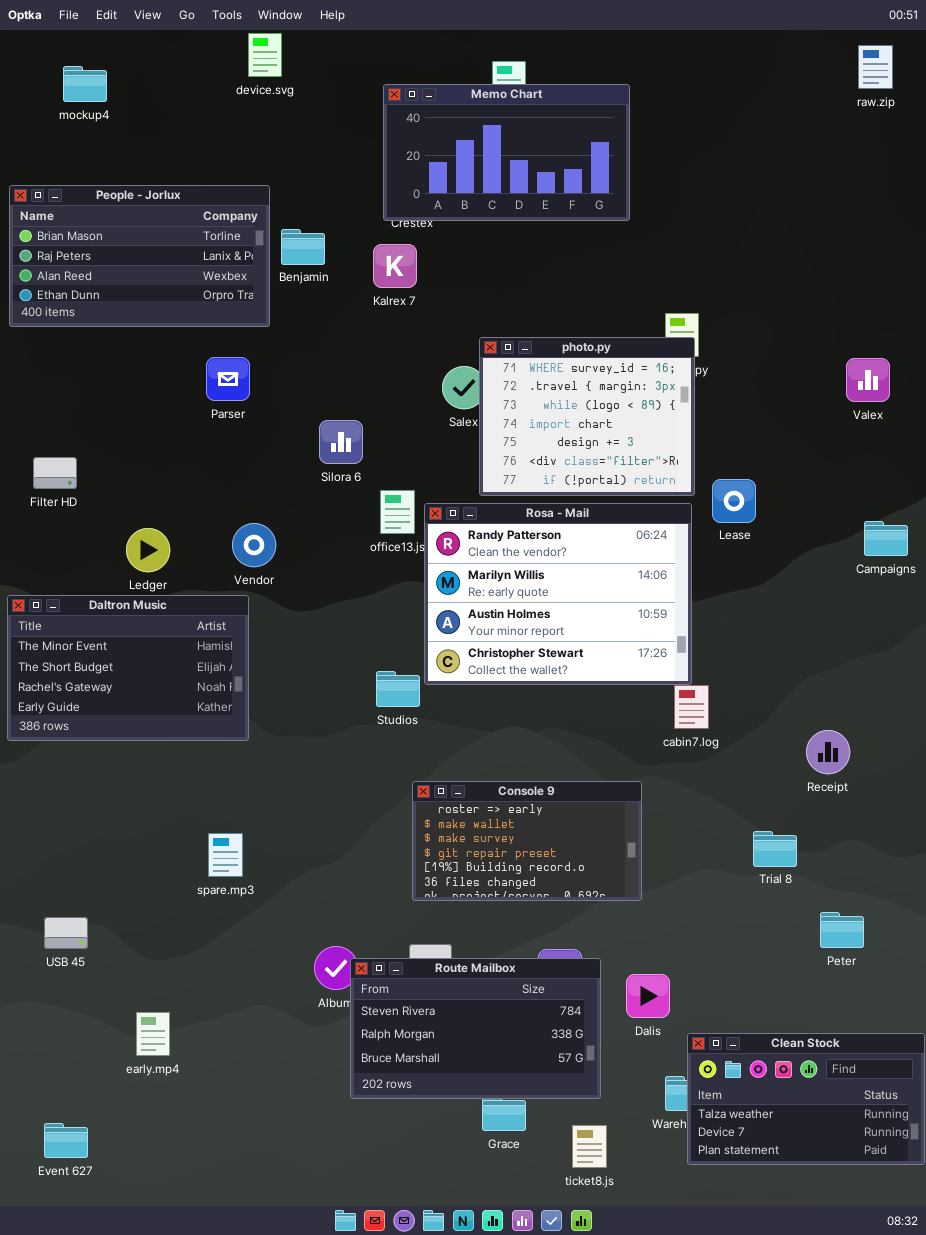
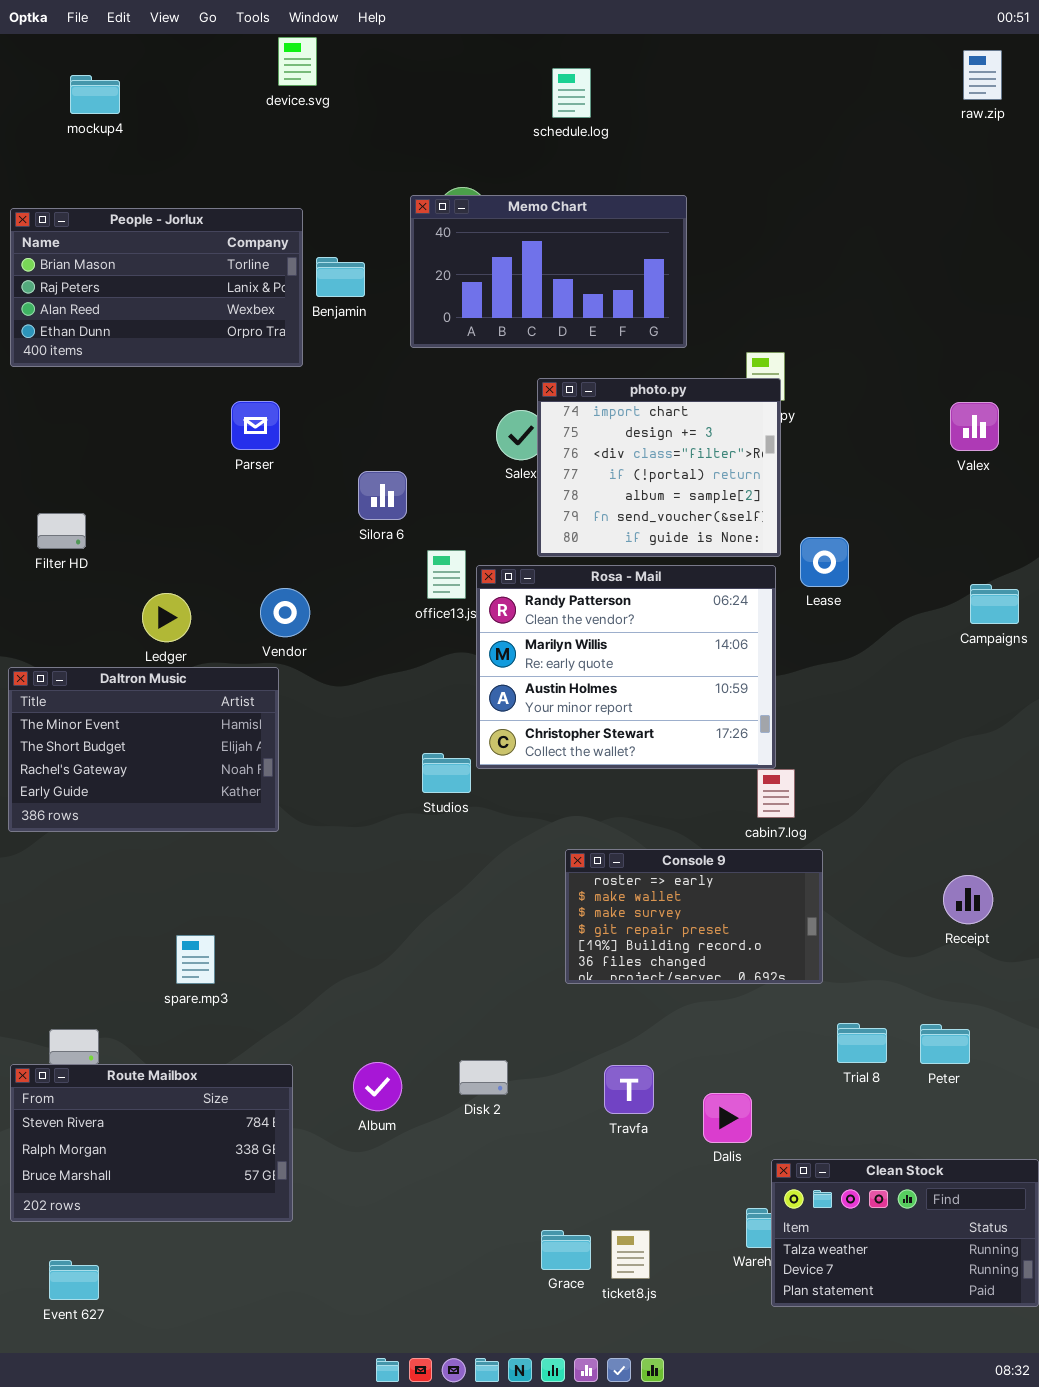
Memo Chart: [383,84,630,221] -> [410,195,687,348], moved
photo.py: [479,337,695,496] -> [537,378,781,557], scrolled down 3 rows
Receipt: [806,730,850,774] -> [943,875,993,924], moved
Console 9: [412,781,642,901] -> [565,849,823,984], moved
Trial 8: [753,831,797,867] -> [837,1023,887,1063], moved
spare.mp3: [208,833,243,877] -> [176,935,215,984], moved
Route Mailbox: [350,958,601,1099] -> [10,1064,293,1222], moved
ticket8.js: [572,1125,607,1168] -> [611,1230,650,1279], moved

